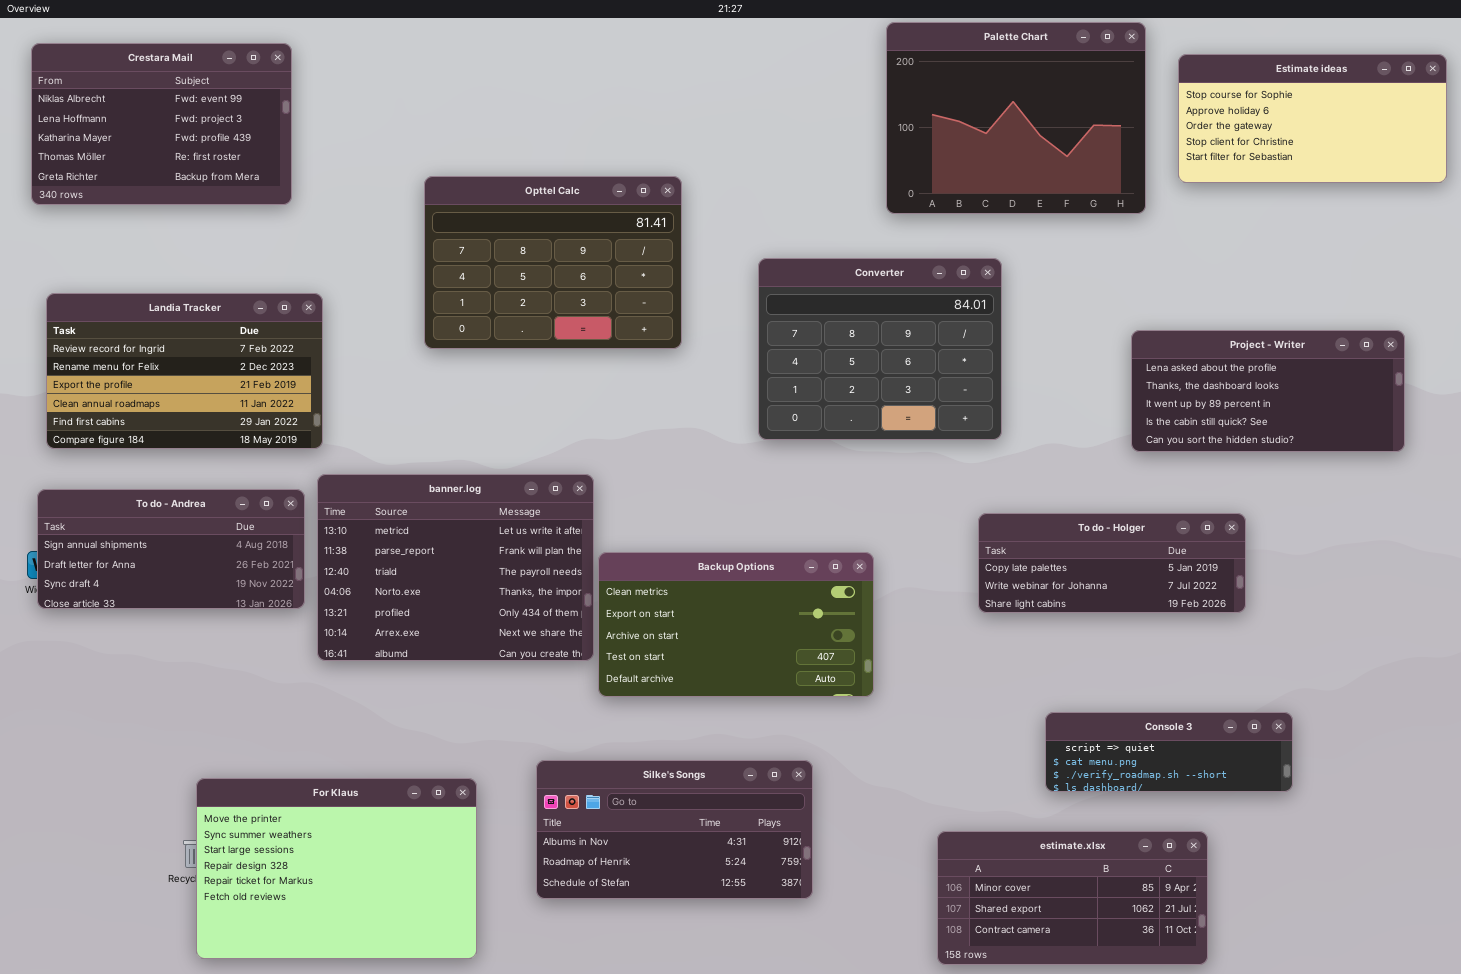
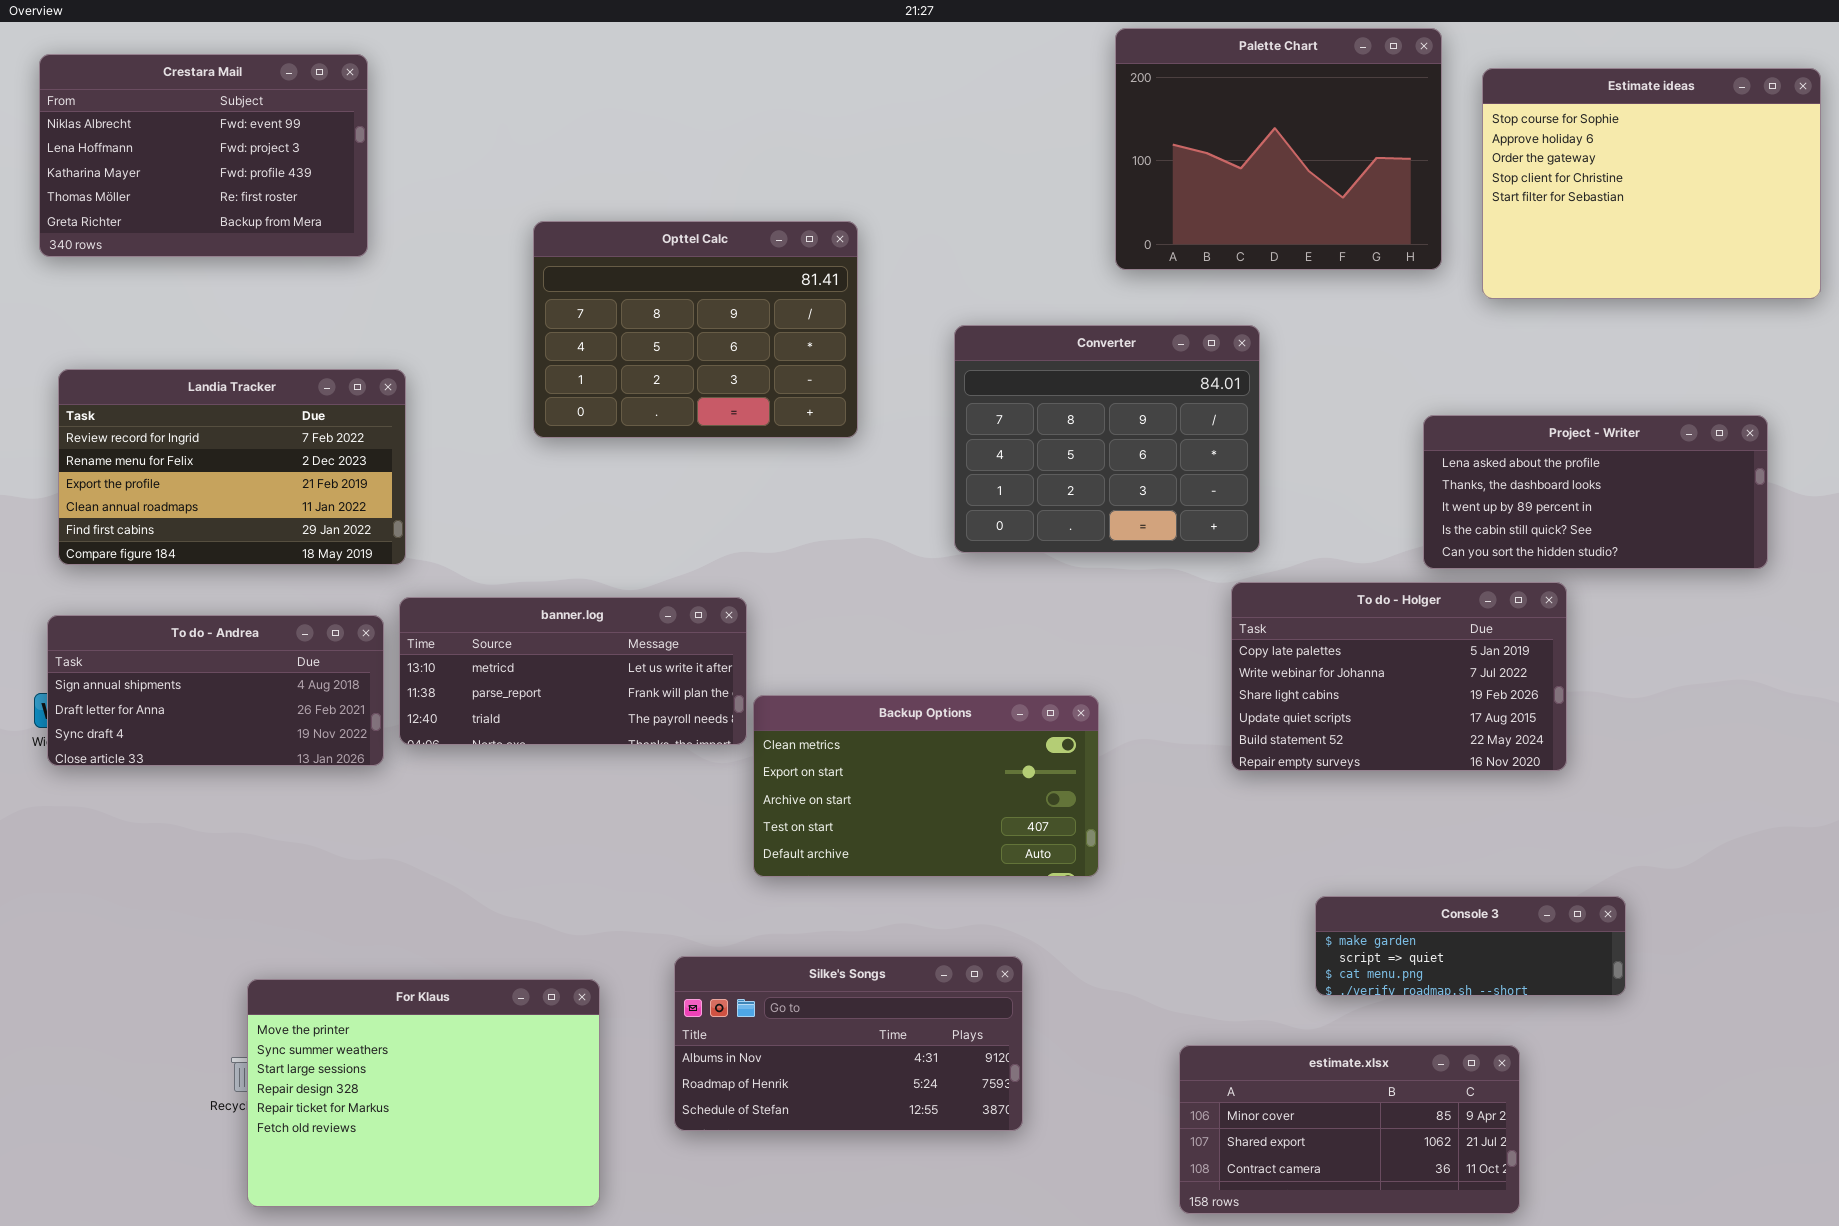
Estimate ideas: [1178,54,1447,183] -> [1482,68,1821,299], resized
banner.log: [317,474,594,661] -> [399,597,747,745], resized
To do - Holger: [978,513,1246,613] -> [1231,582,1567,771], resized
Console 3: [1045,712,1293,792] -> [1315,896,1626,996], scrolled up 1 row

